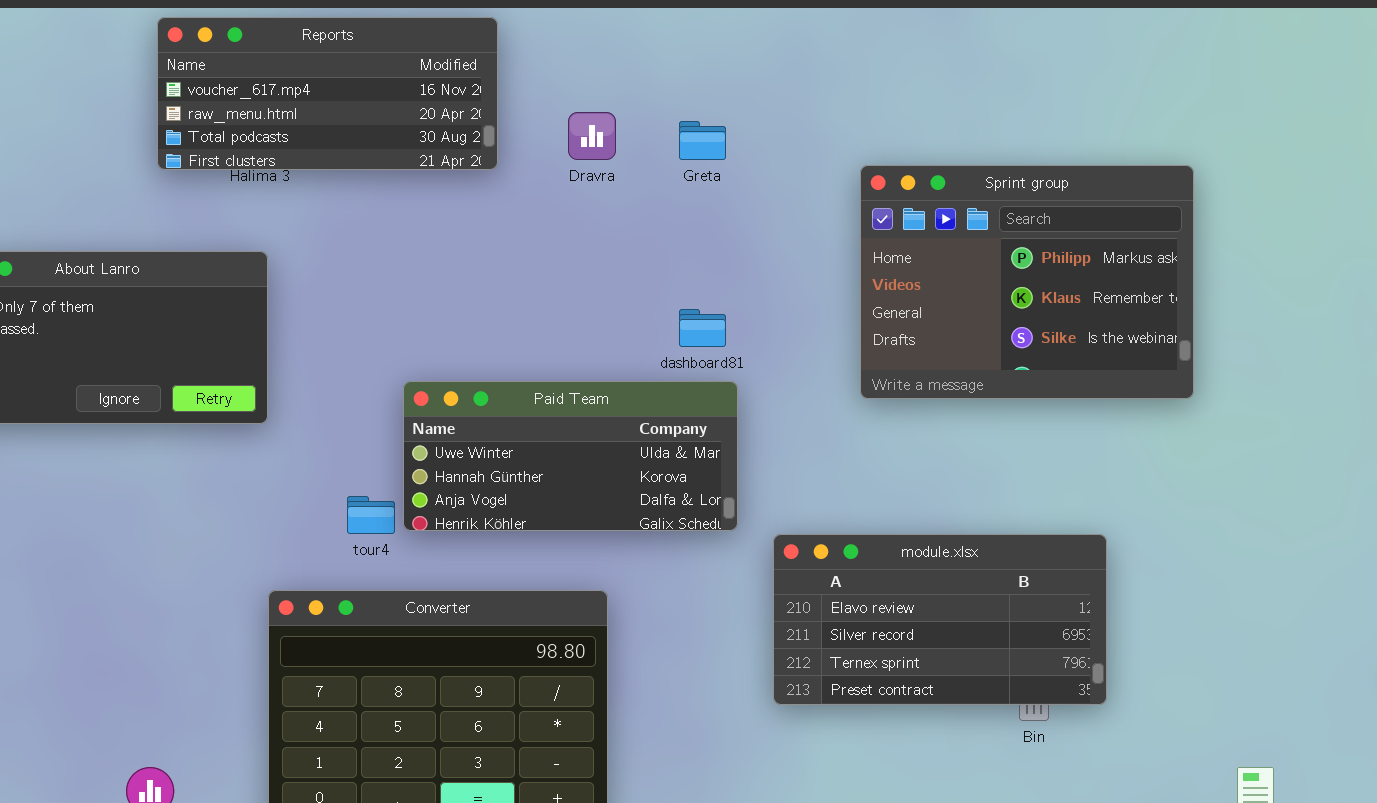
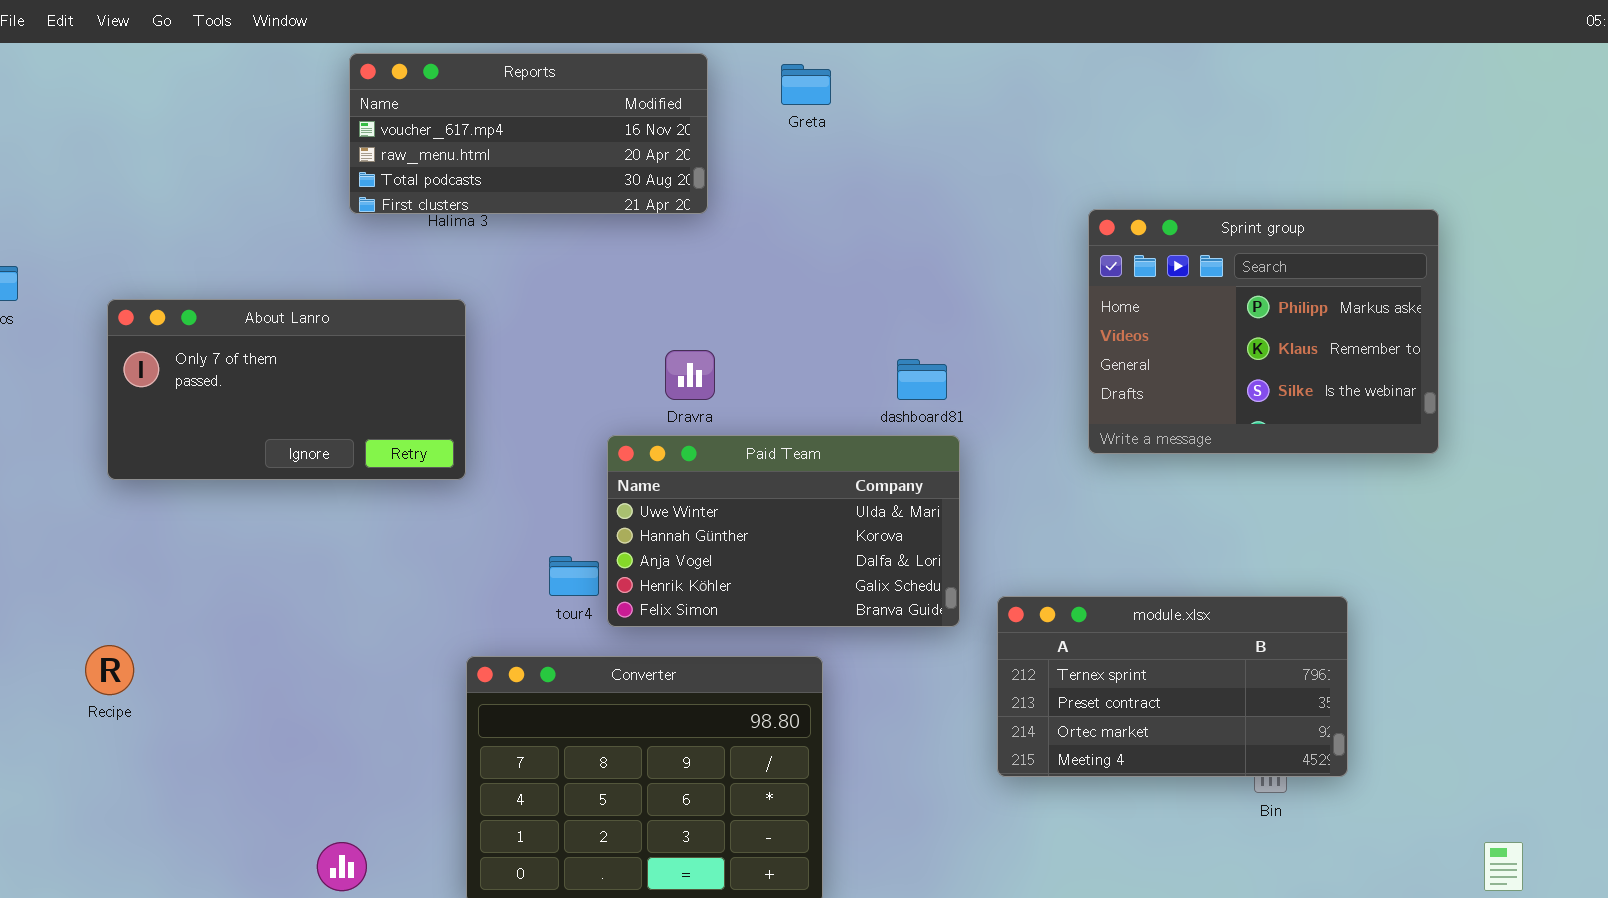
Dravra: [568,112,616,160] -> [665,350,715,400], moved
Greta: [679,121,726,160] -> [781,64,831,105], moved
Paid Team: [403,381,738,531] -> [607,435,960,627], resized
module.xlsx: [773,534,1107,705] -> [997,596,1348,777], scrolled down 2 rows

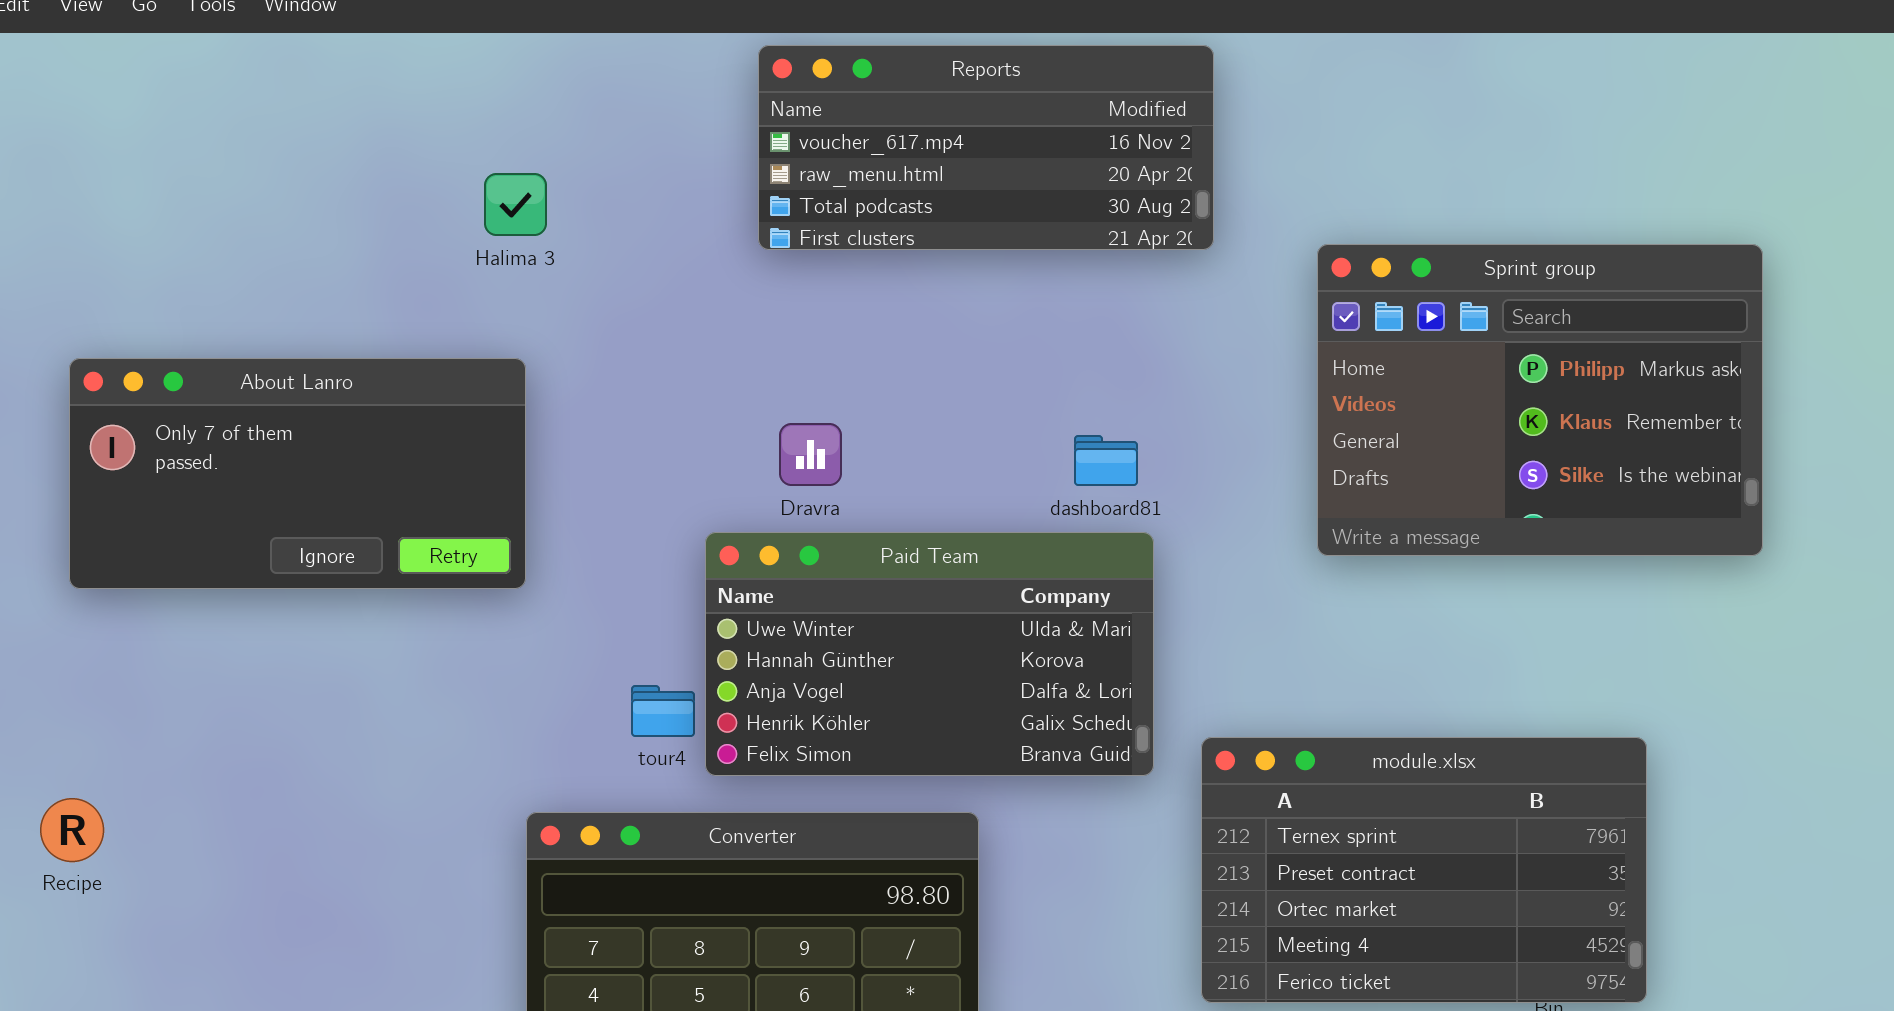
Reports: [349,53,708,214] -> [758,45,1214,250], moved
module.xlsx: [997,596,1348,777] -> [1201,737,1647,1003], resized

